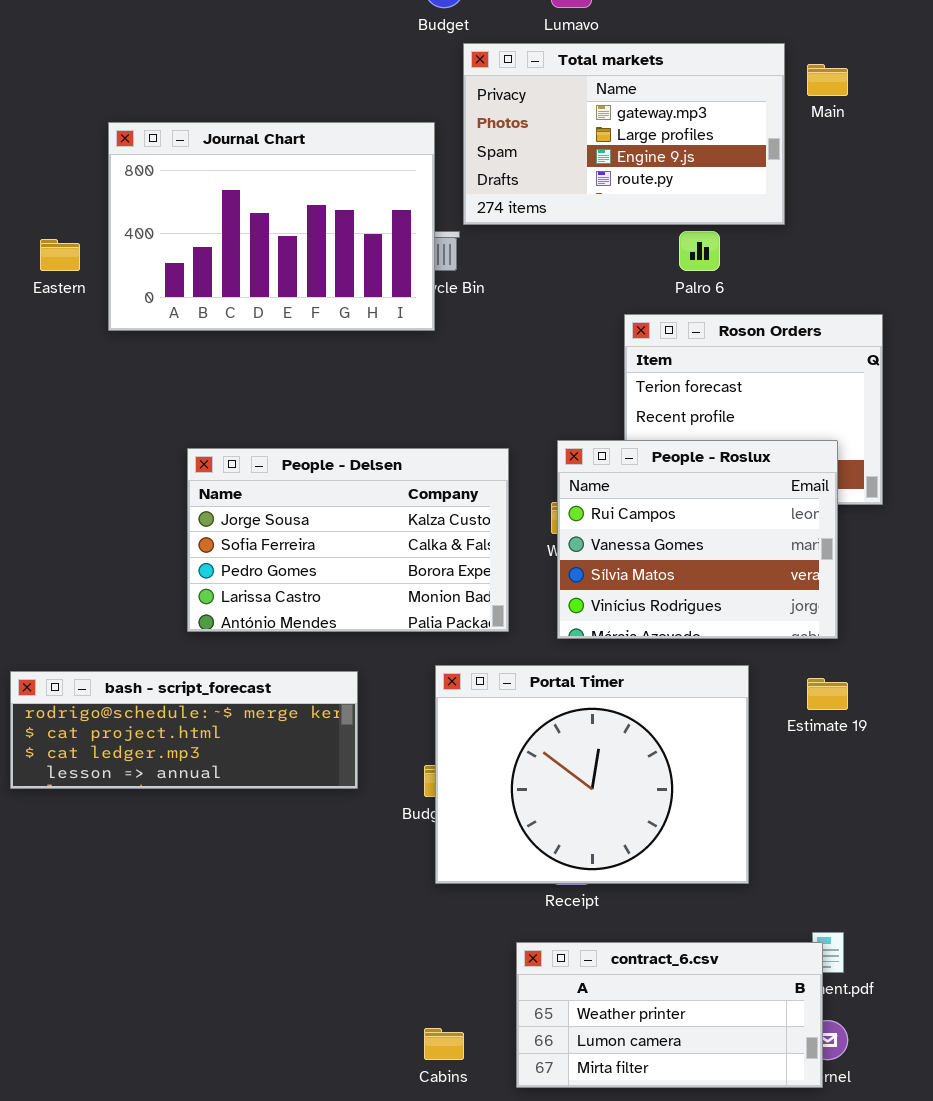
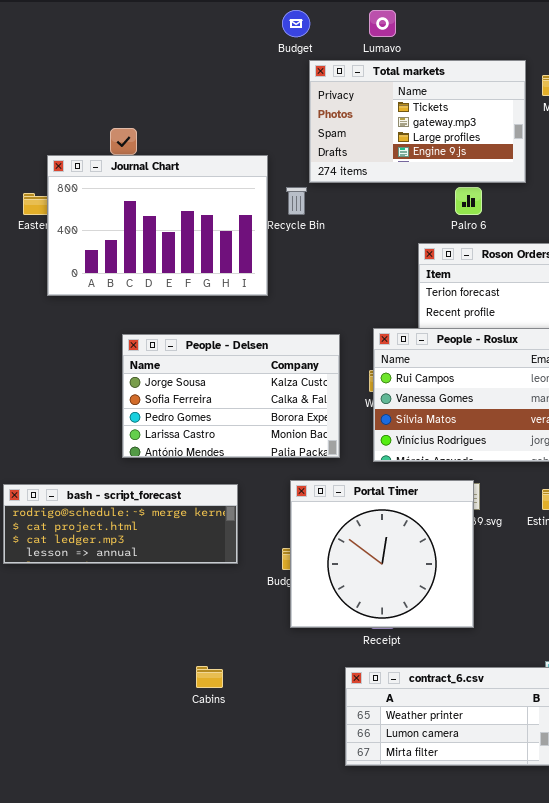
Total markets: [463,43,785,225] -> [309,60,526,183], scrolled up 1 row
Journal Chart: [108,122,435,331] -> [47,155,268,296], moved
Portal Timer: [435,665,749,884] -> [290,480,474,628], resized
Cabins: [424,1028,464,1060] -> [196,666,223,688], moved

